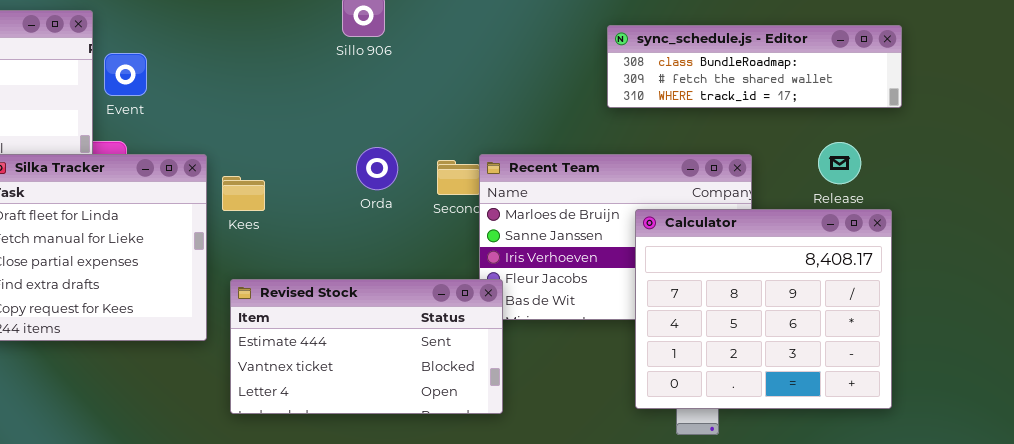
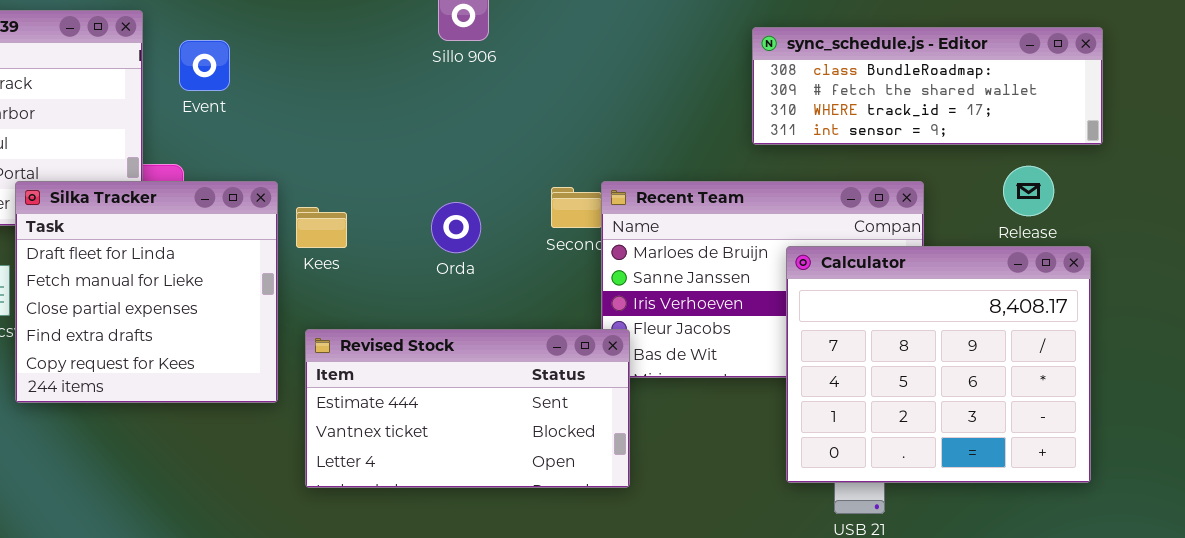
sync_schedule.js - Editor: [607,25,902,108] -> [752,27,1103,145], resized
Event: [104,53,147,96] -> [179,40,230,91], moved
Orda: [356,147,398,190] -> [431,202,481,253], moved

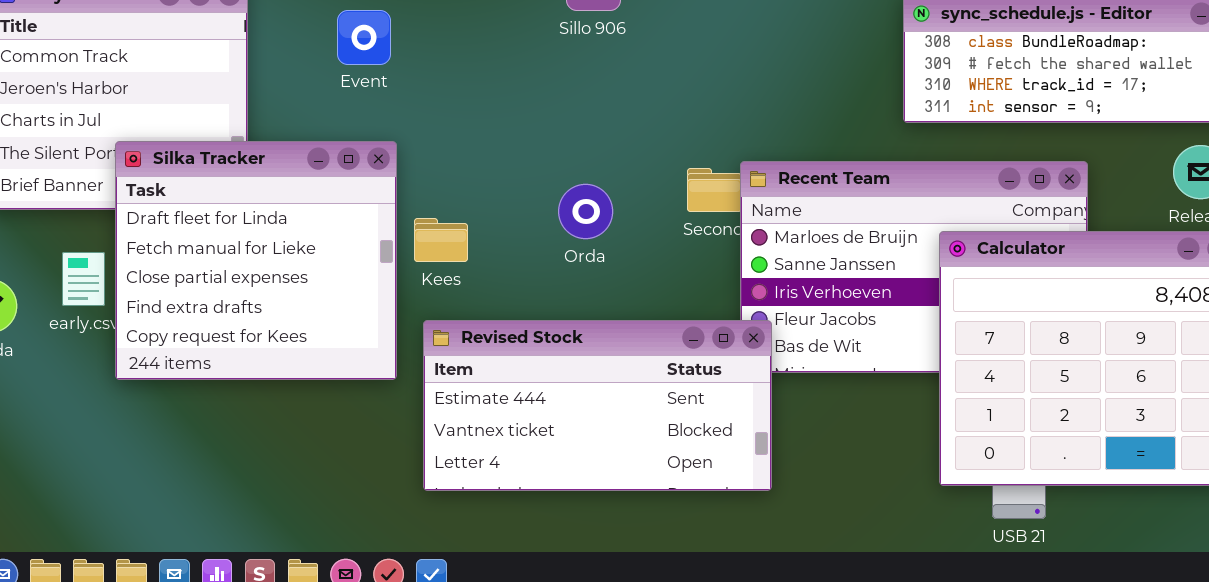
Event: [179,40,230,91] -> [337,10,391,65], moved
Silka Tracker: [15,181,278,403] -> [115,141,397,380], moved
Kees: [296,207,347,248] -> [414,218,468,262], moved

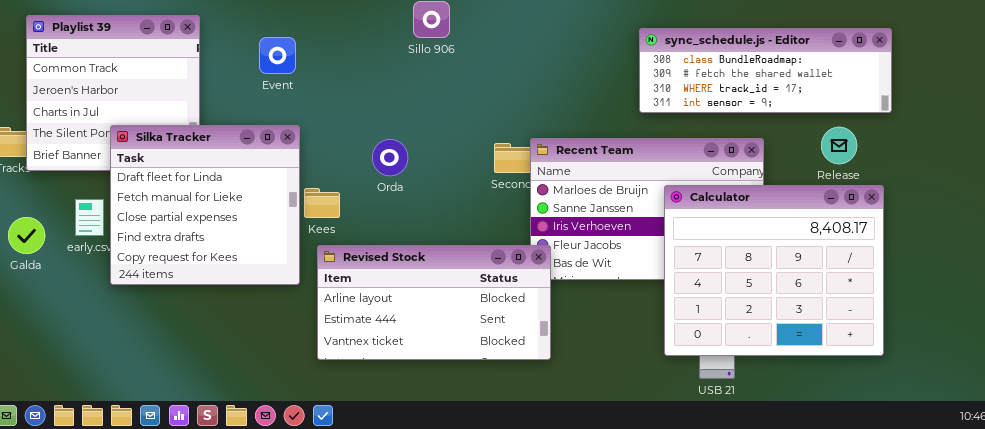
Orda: [558,184,613,239] -> [372,139,408,176], moved
Kees: [414,218,468,262] -> [304,188,340,218], moved
Revised Stock: [423,320,772,491] -> [317,245,551,360], scrolled up 1 row

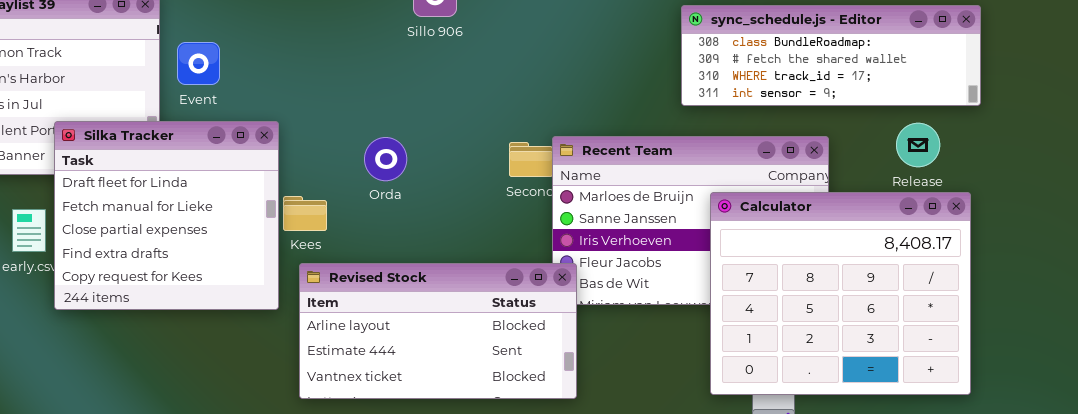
Event: [259,37,296,74] -> [177,42,220,85], moved

